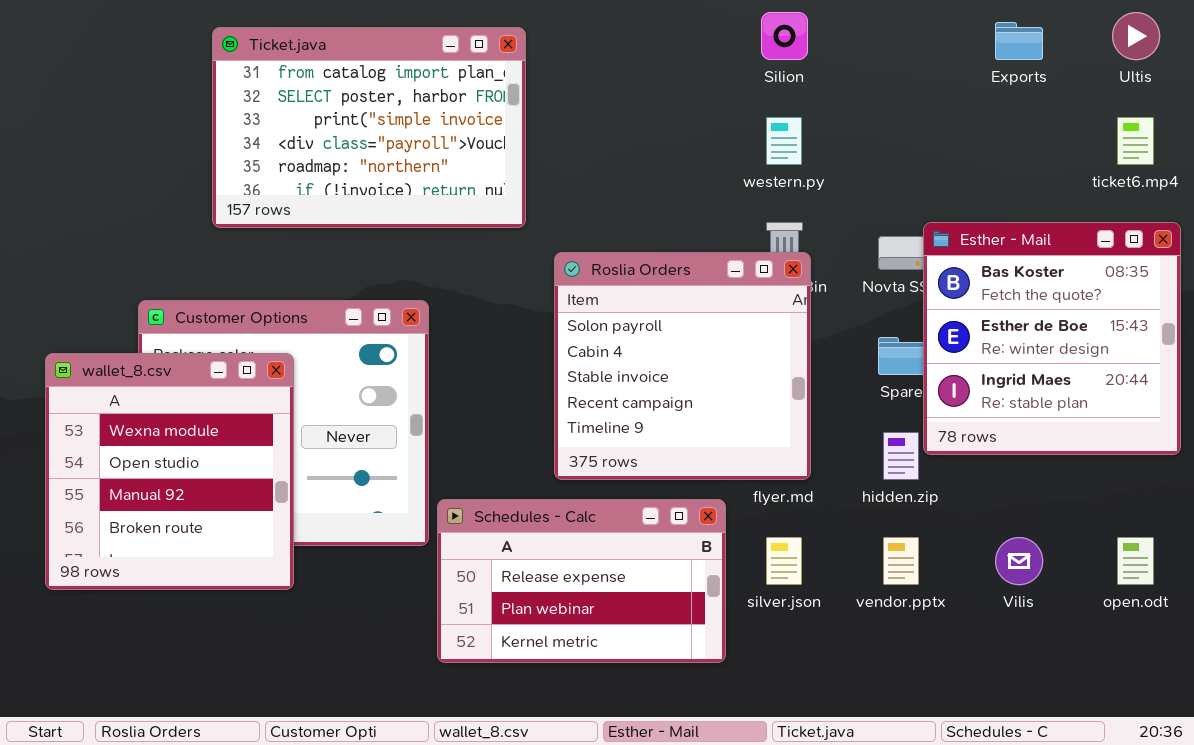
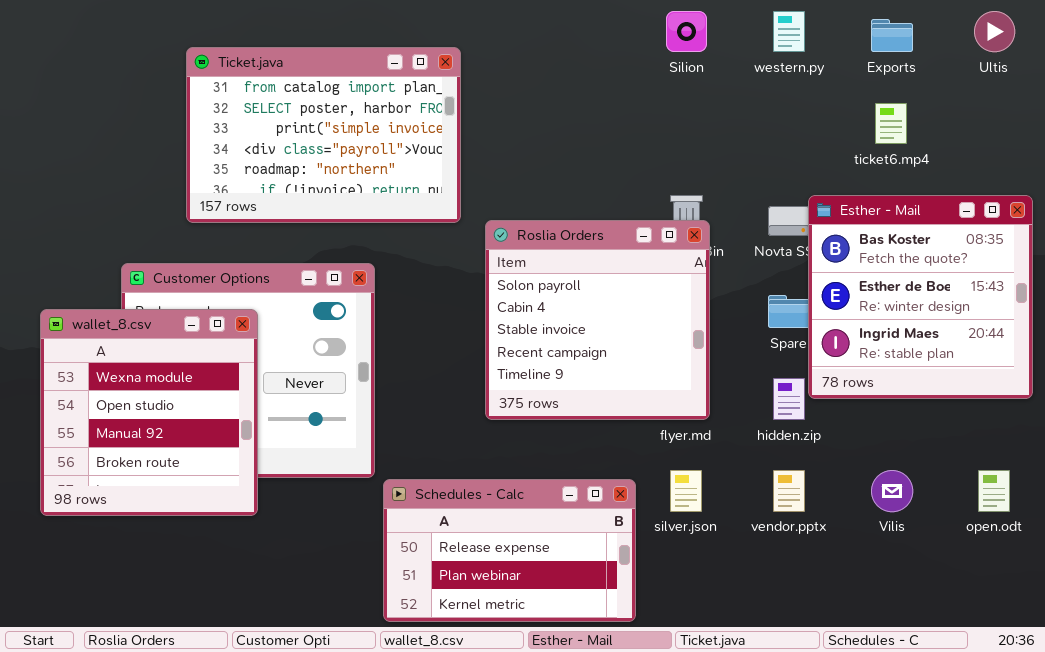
Ticket.java: [212,27,526,228] -> [186,47,461,223], moved
western.py: [766,117,802,165] -> [773,11,805,52], moved
ticket6.mp4: [1117,117,1154,165] -> [875,103,907,144], moved
Schedules - Calc: [437,499,726,663] -> [383,479,636,622], moved

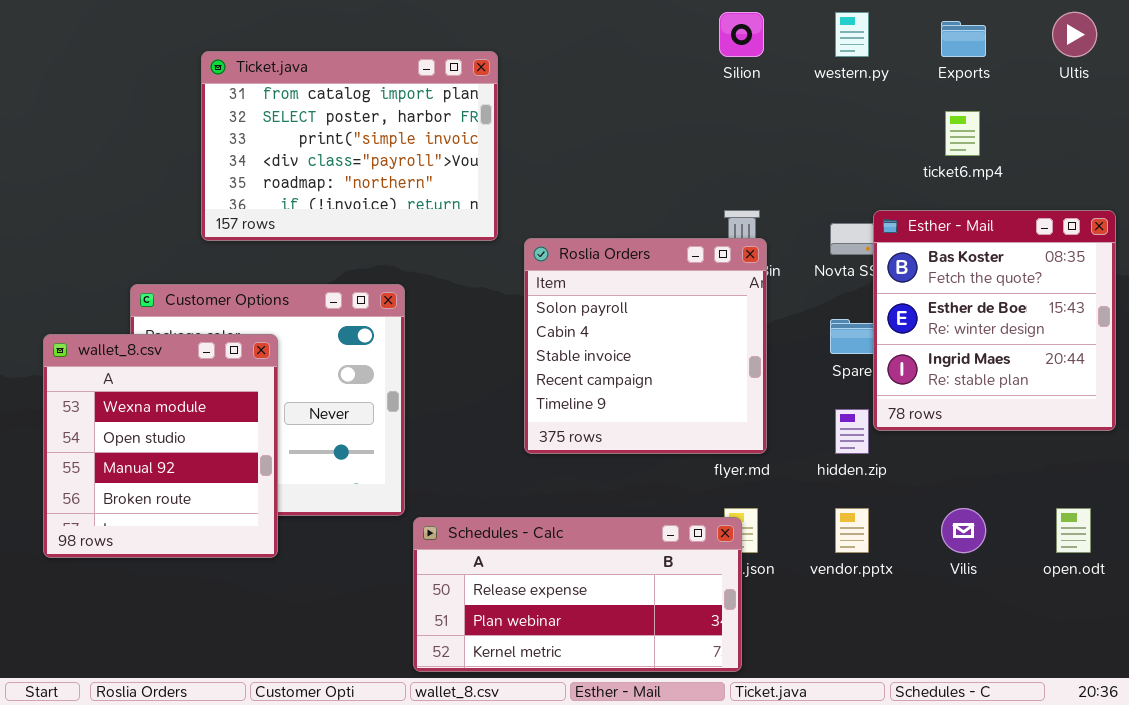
Schedules - Calc: [383,479,636,622] -> [413,517,742,672], resized

